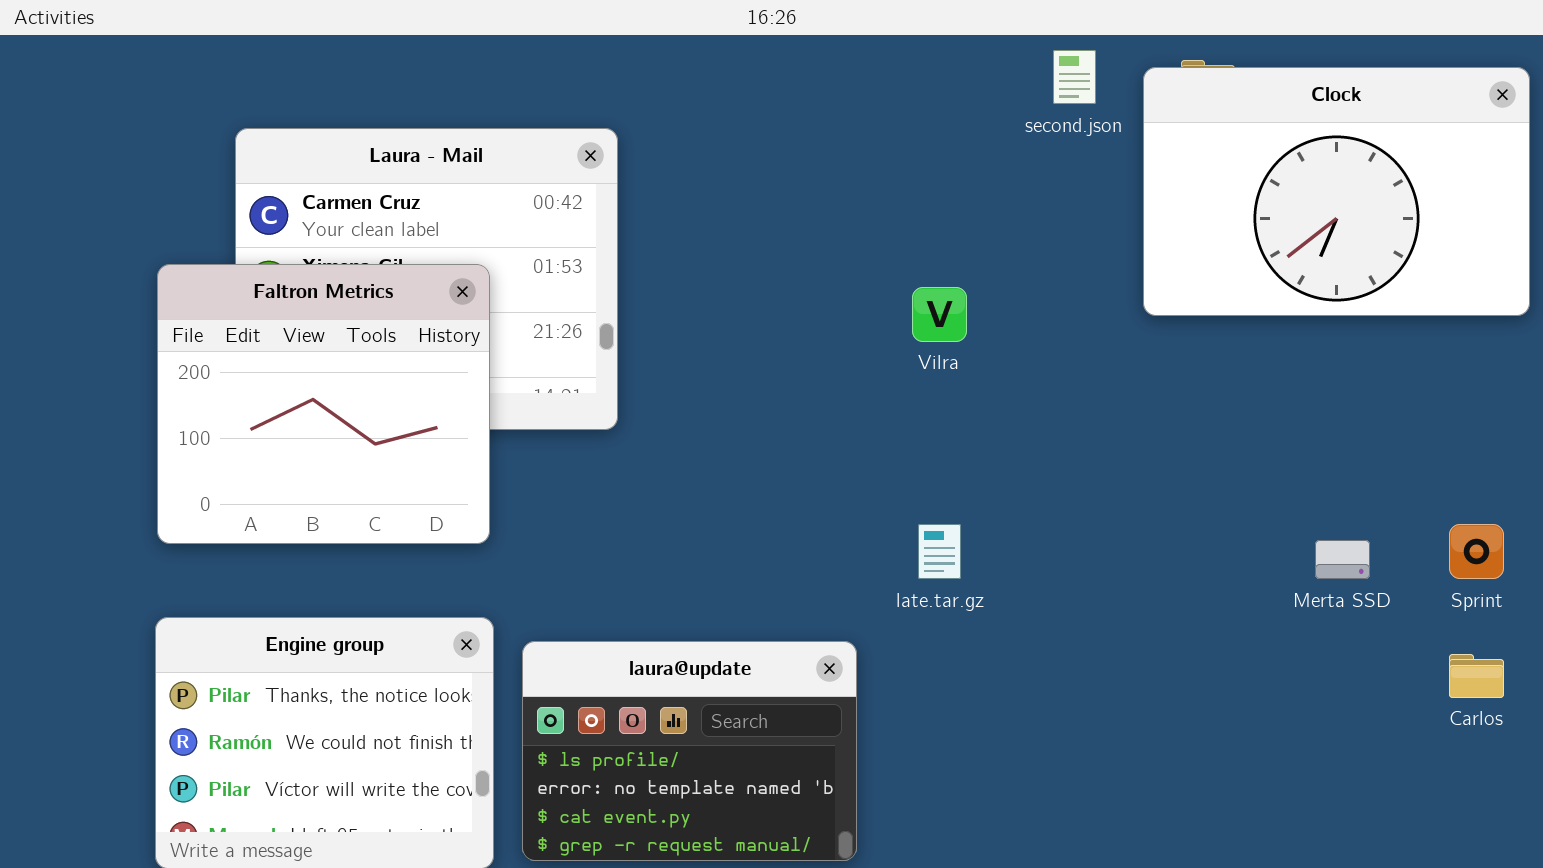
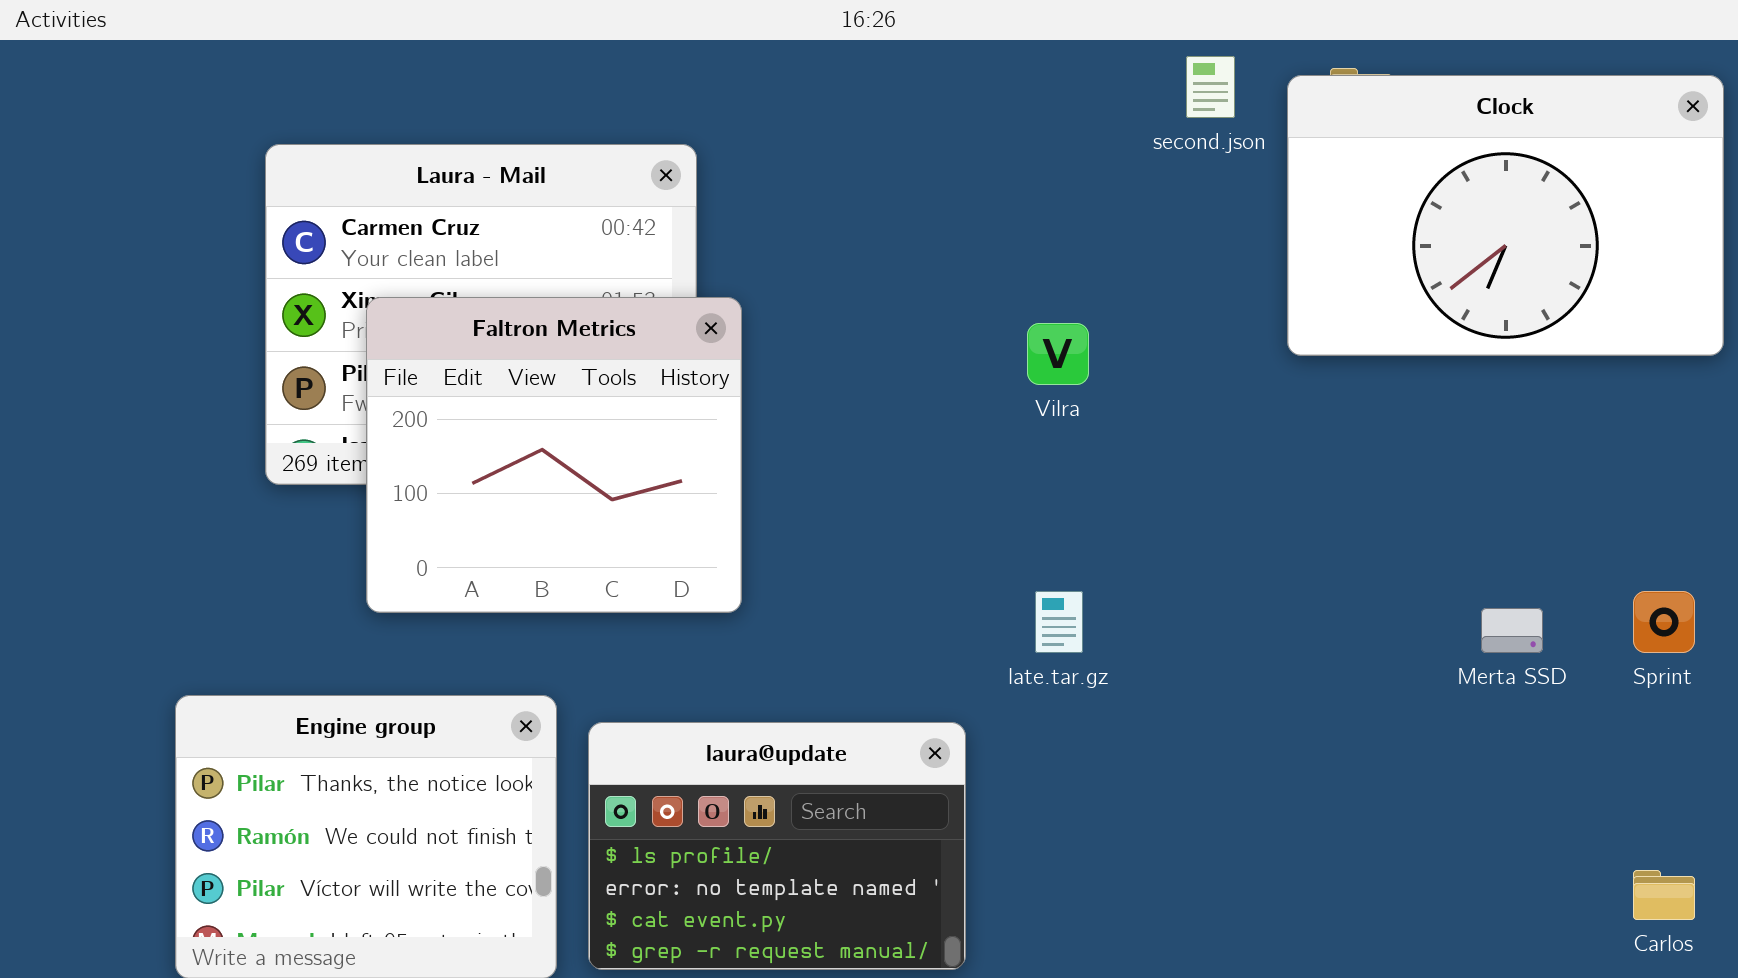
Faltron Metrics: [157,264,490,544] -> [366,297,742,613], moved
Carlos: [1449,654,1504,698] -> [1633,870,1695,920], moved

